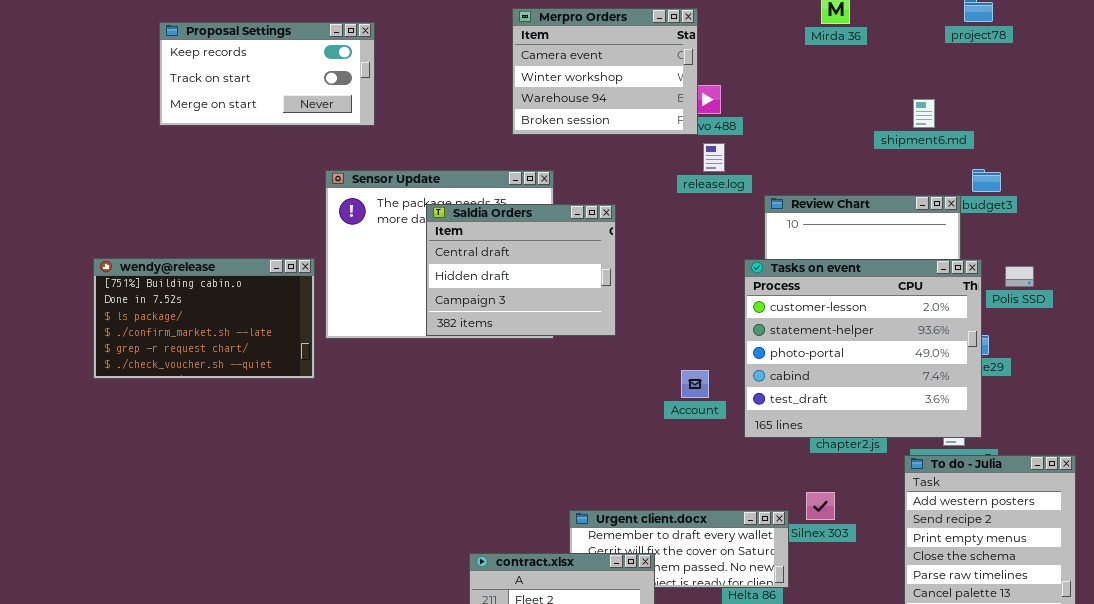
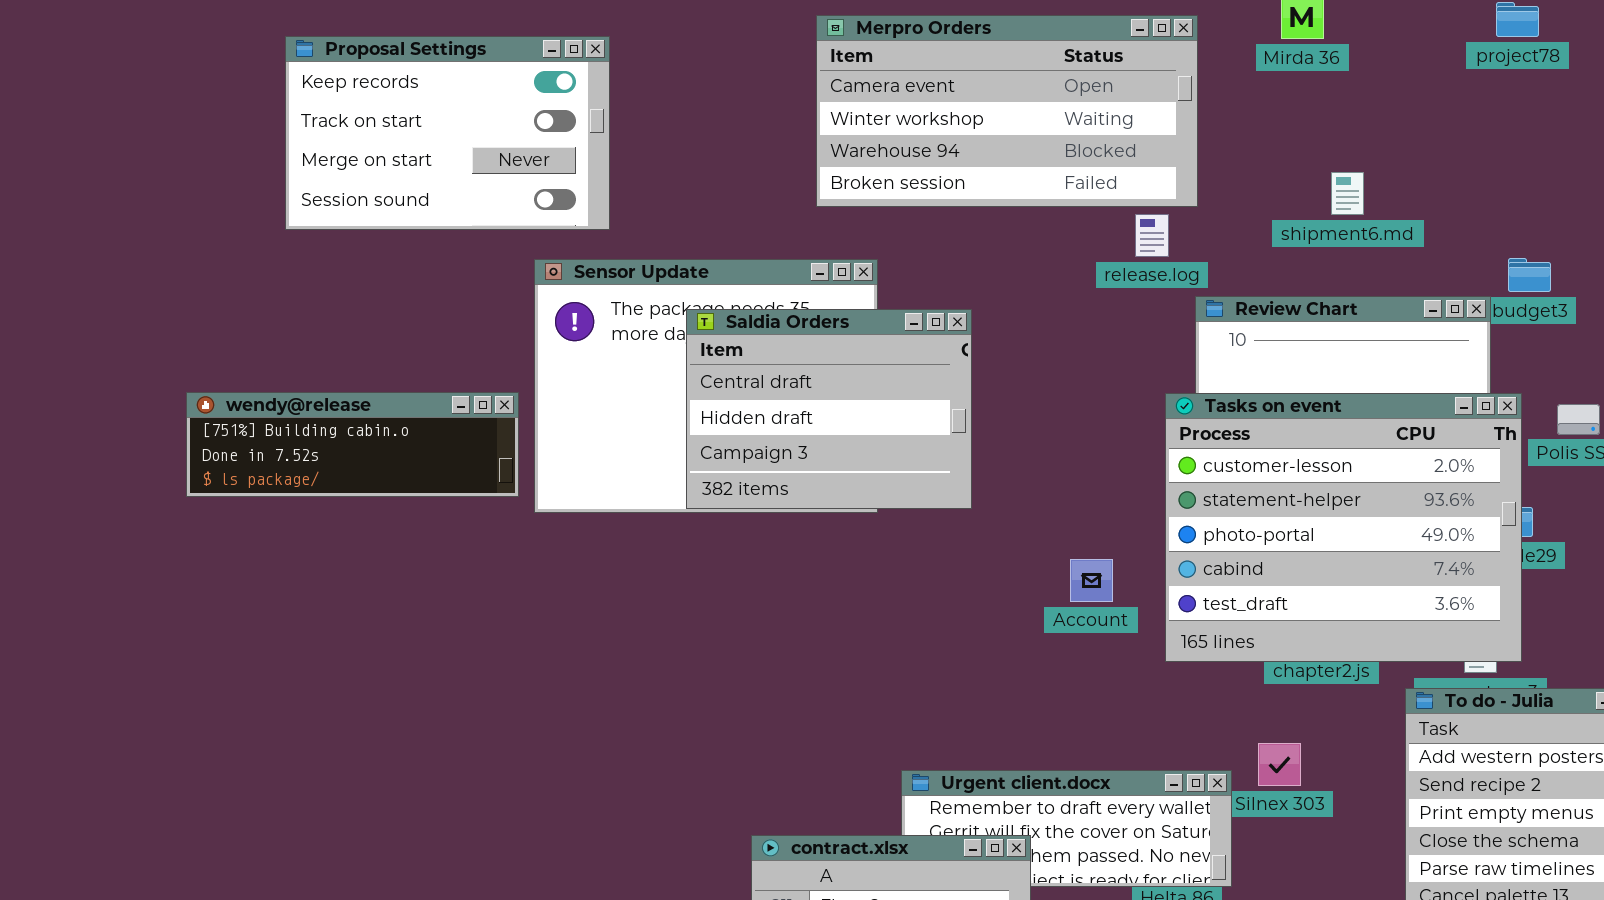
Merpro Orders: [512,8,698,135] -> [816,15,1198,207], resized
Proposal Settings: [159,22,375,126] -> [285,36,610,230], resized
shipment6.md: [913,99,935,128] -> [1331,172,1364,215], moved
release.log: [703,143,725,172] -> [1135,214,1169,257], moved
wendy@release: [93,258,315,379] -> [186,392,519,497], resized

